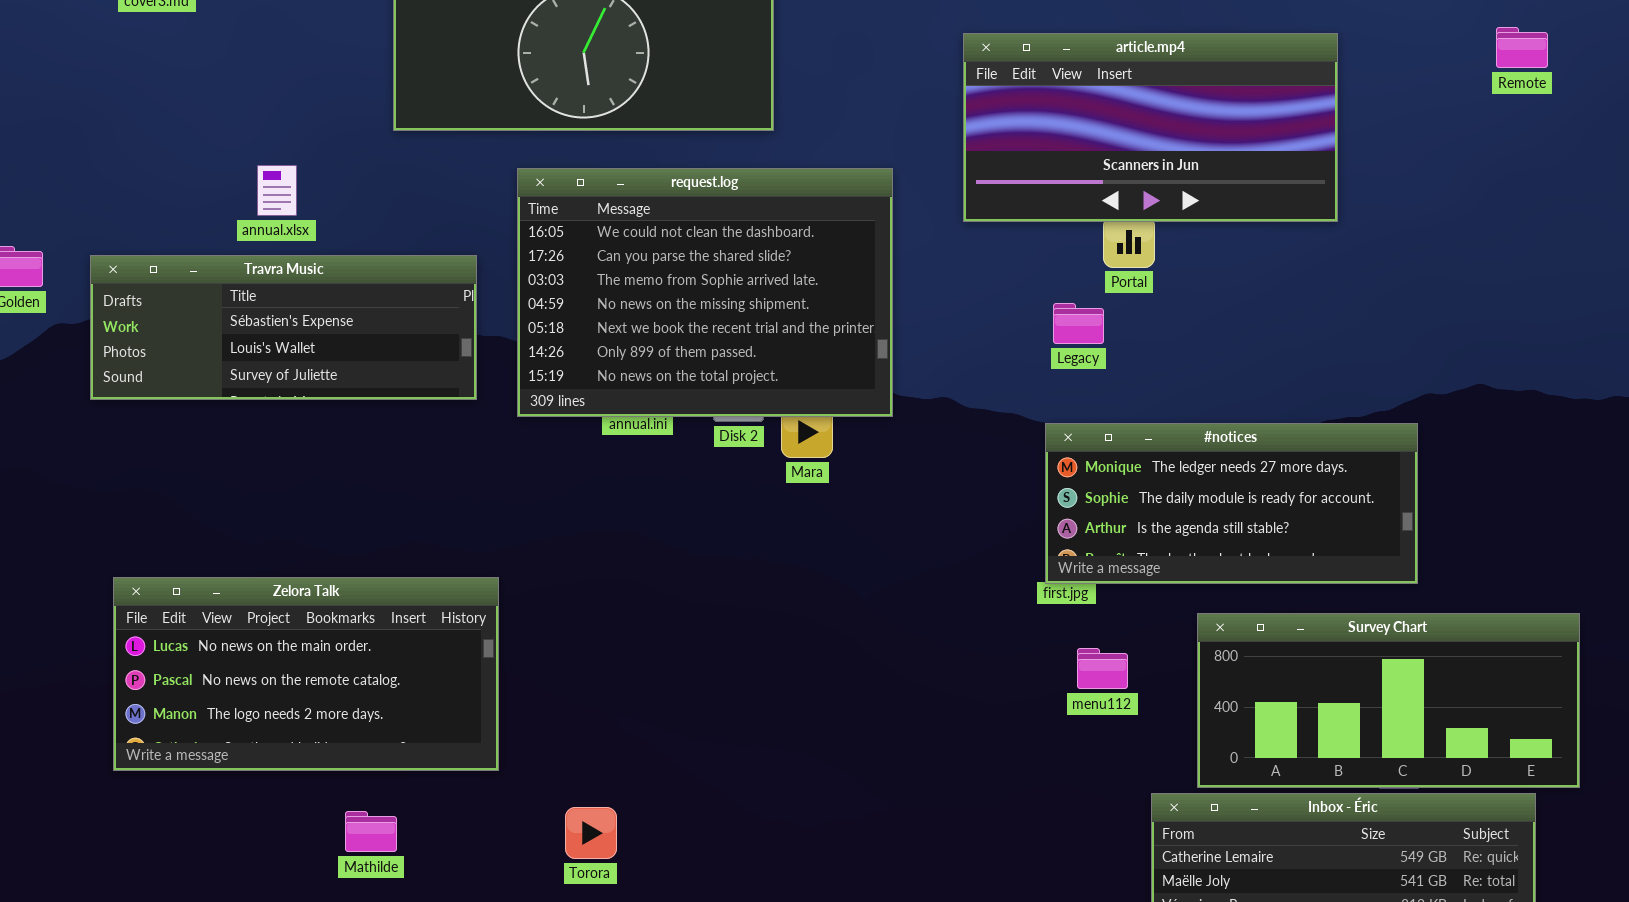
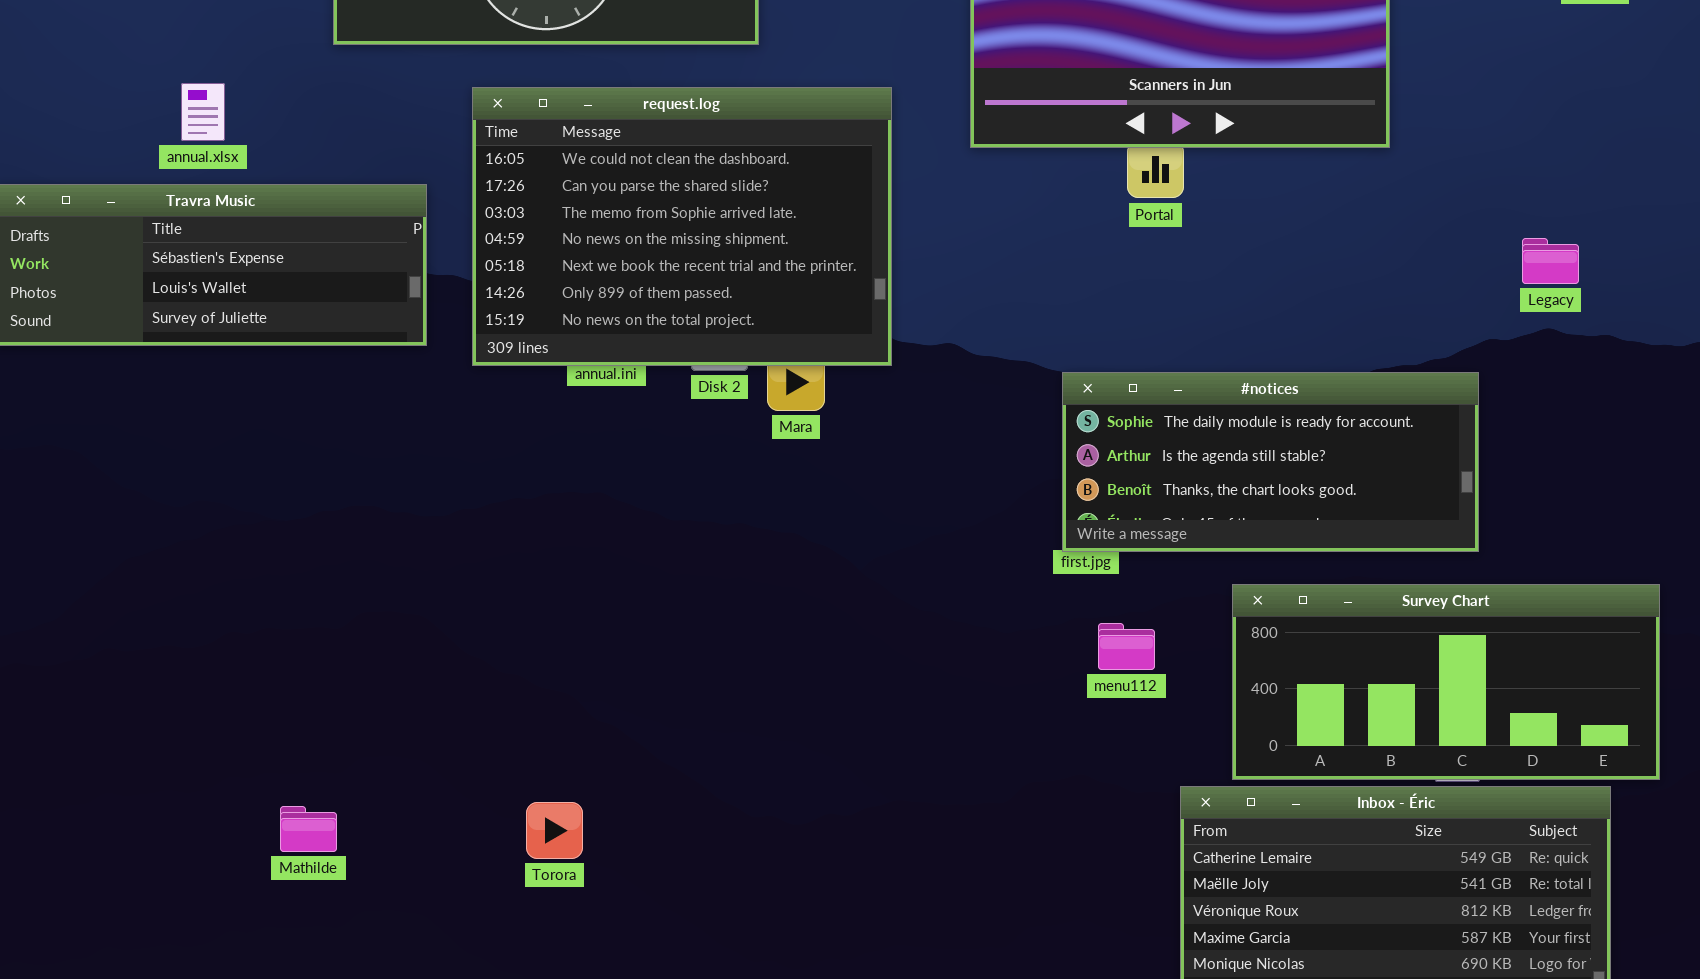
Legacy: [1053,303,1104,344] -> [1522,238,1579,284], moved
#notices: [1045,423,1418,584] -> [1062,372,1479,552], scrolled down 1 row
Zelora Talk: [113,577,499,771] -> none, closed

